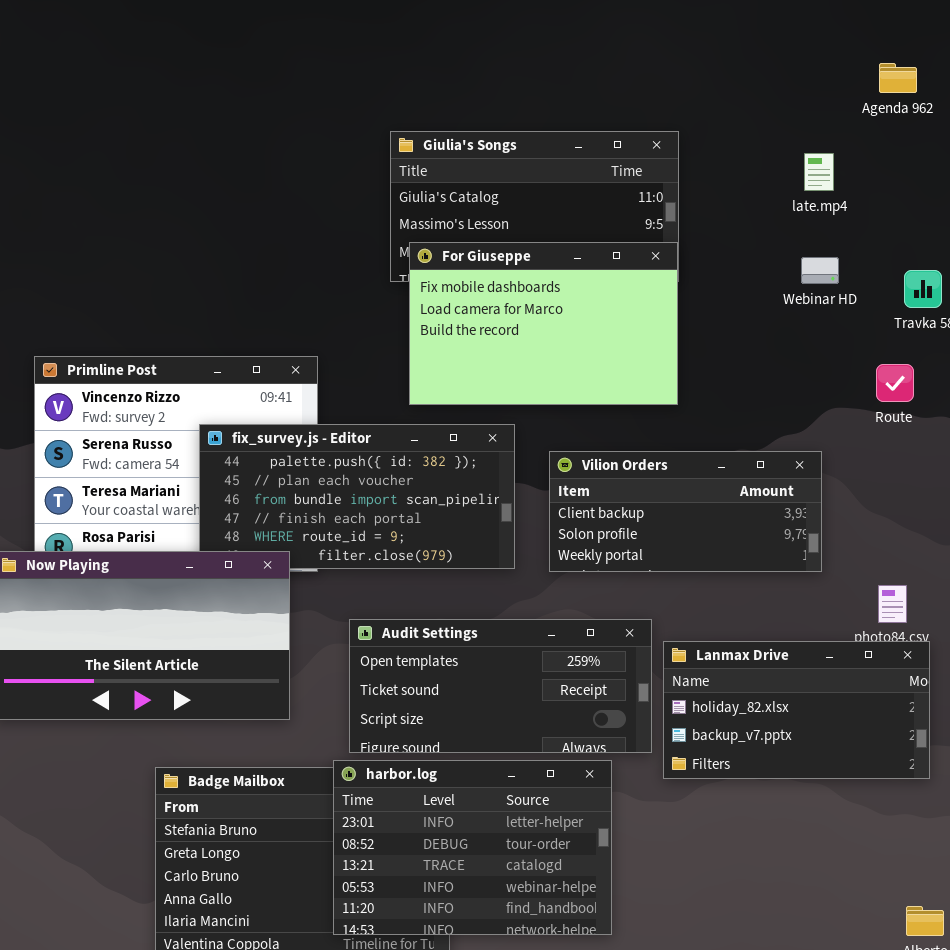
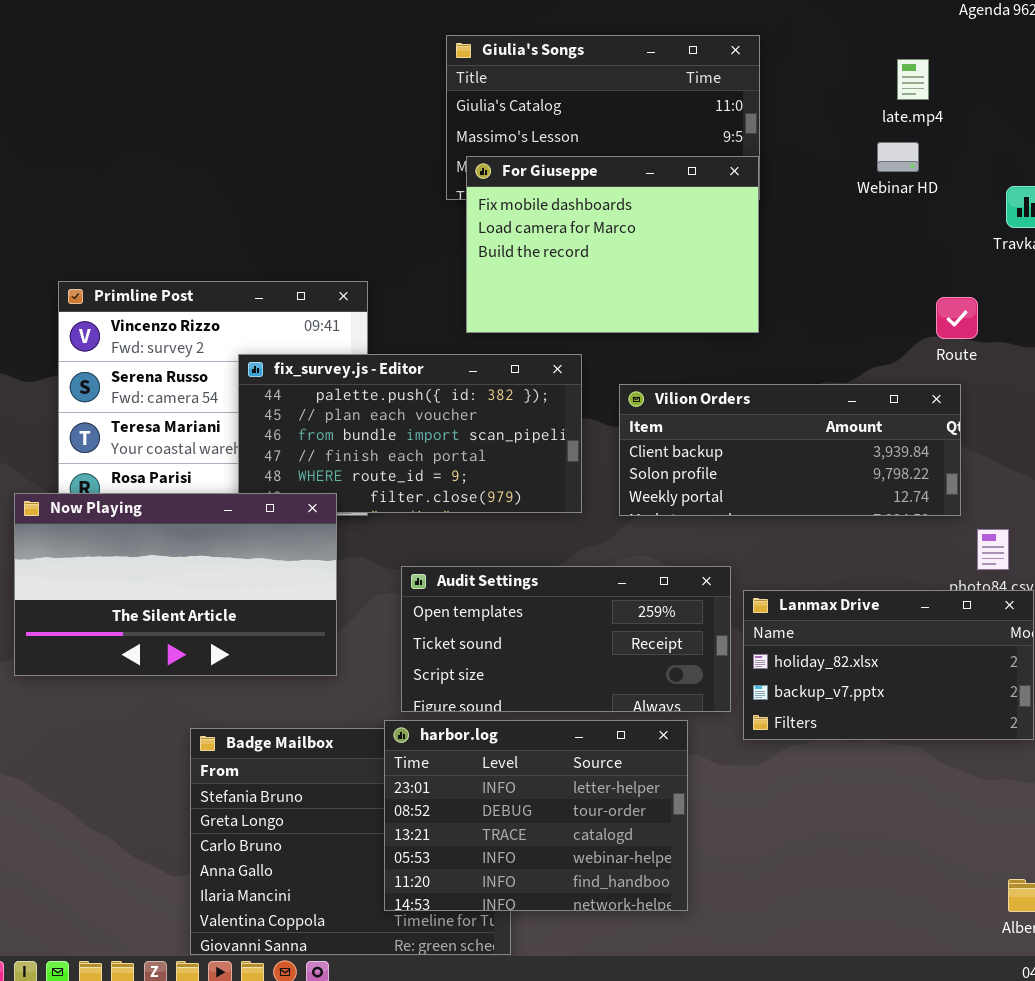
Webinar HD: [801,257,839,284] -> [877,142,919,172], moved
Route: [876,364,914,402] -> [936,297,978,339], moved
Vilion Orders: [549,451,822,572] -> [619,384,961,516], resized

